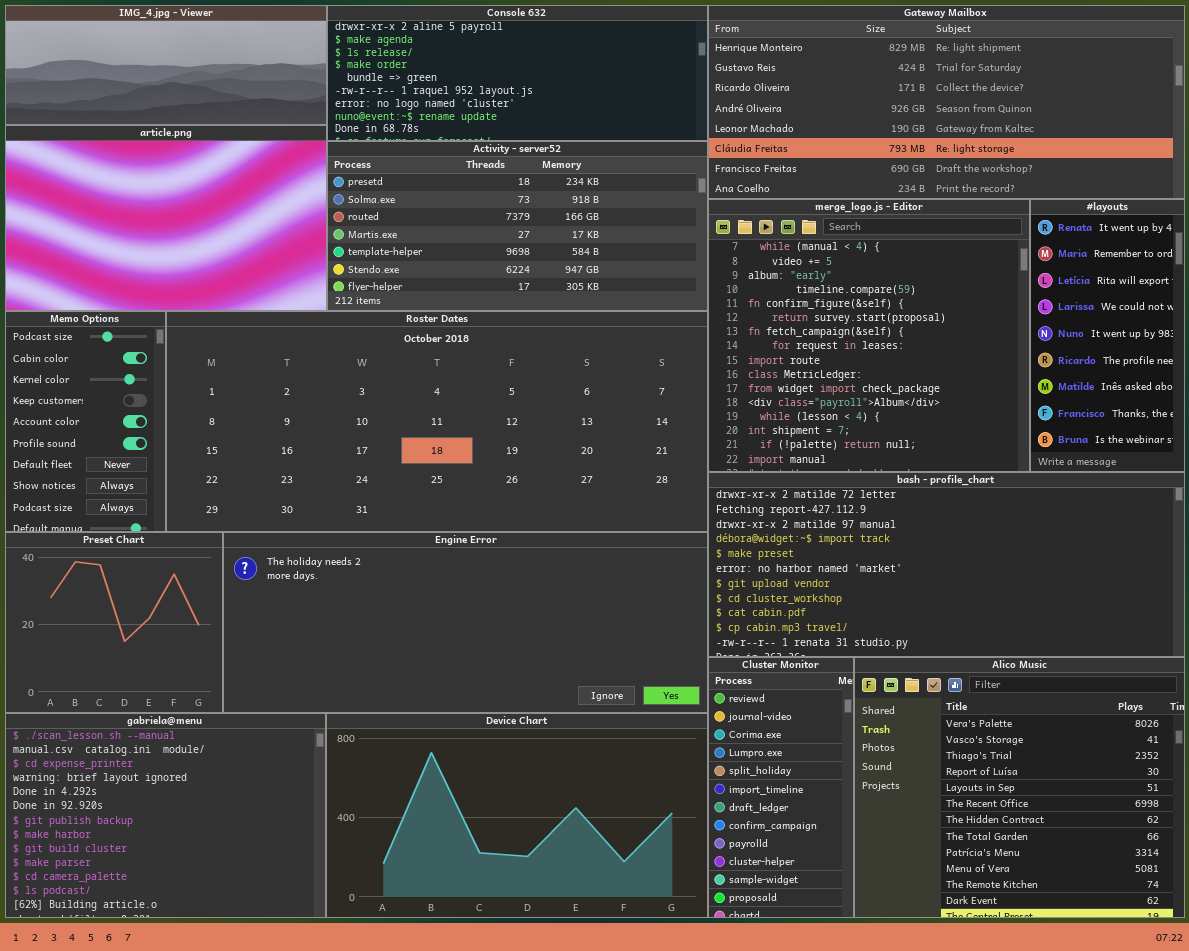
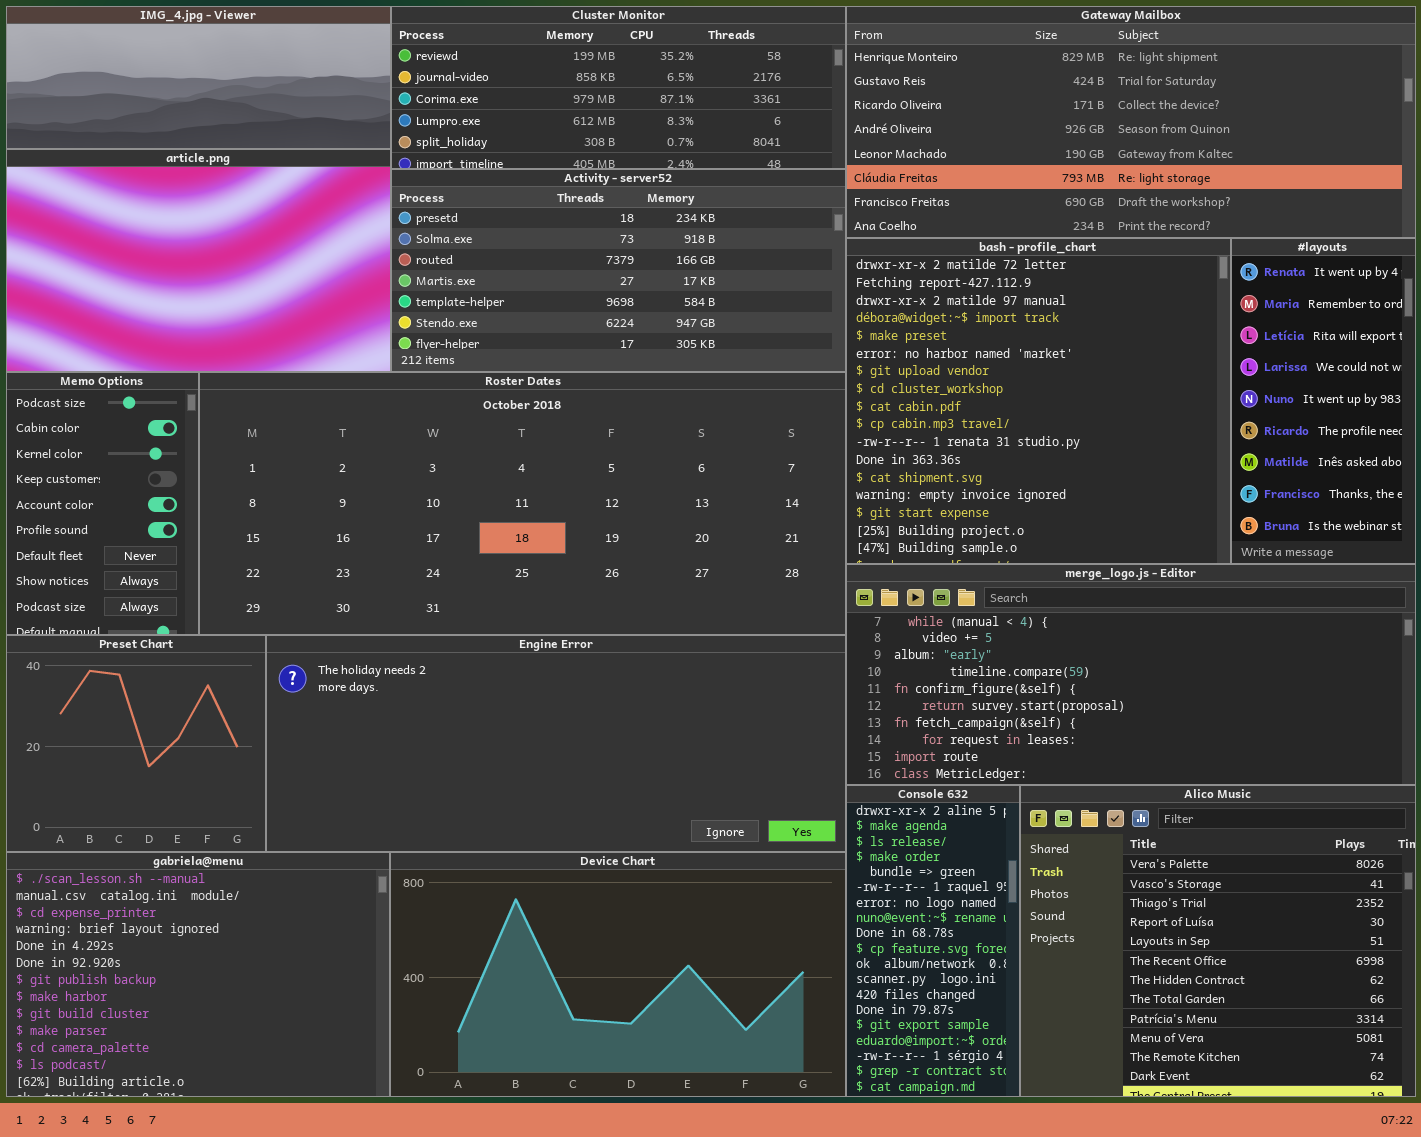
Console 632: [327,5,708,141] -> [846,785,1020,1097], moved, resized
merge_logo.js - Editor: [708,199,1030,472] -> [846,564,1416,785], moved, resized
bash - profile_chart: [708,472,1185,657] -> [846,238,1231,564], moved, resized
Cluster Monitor: [708,657,854,918] -> [391,6,846,169], moved, resized

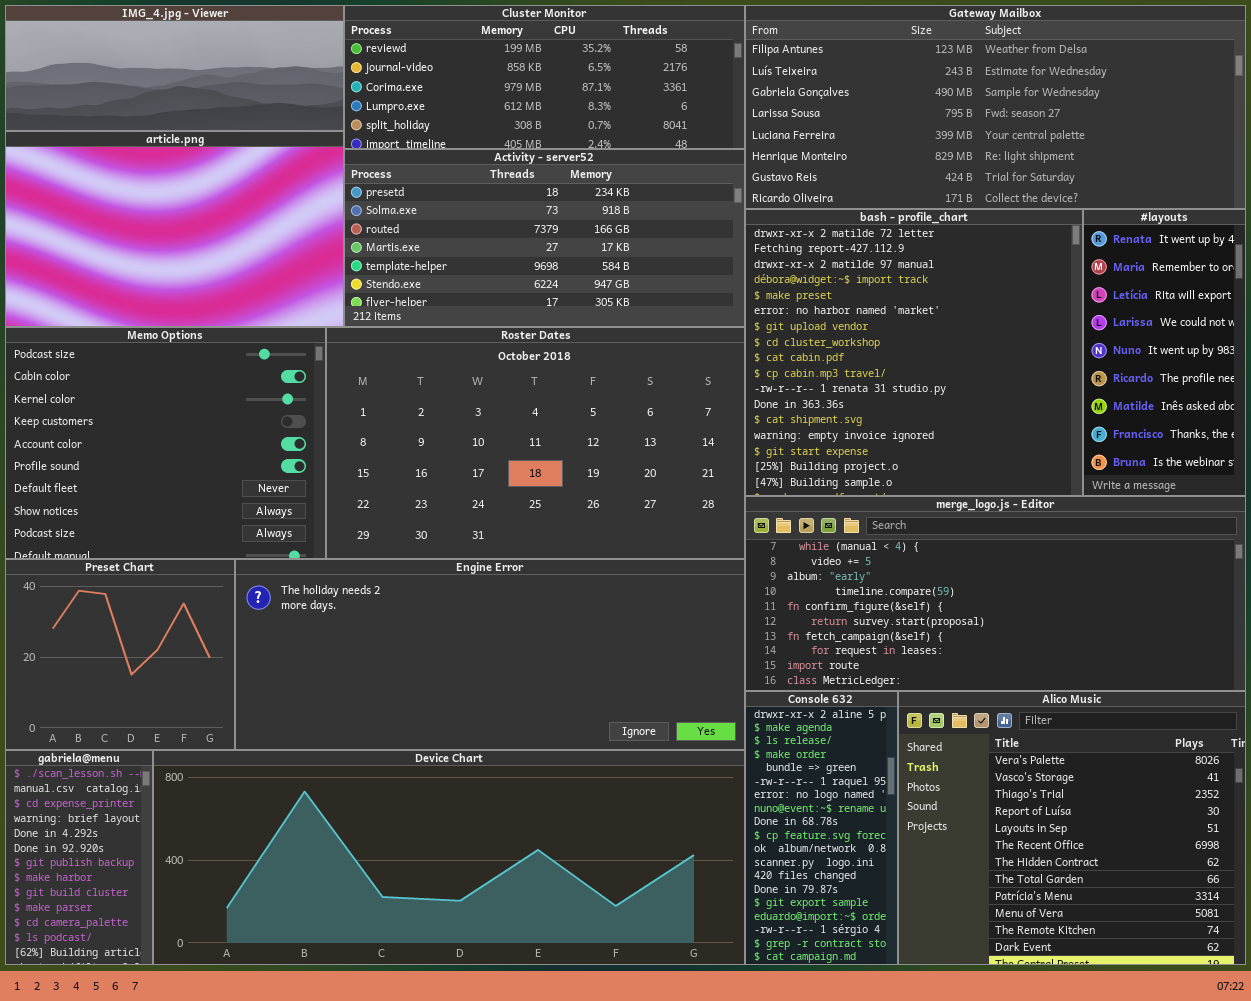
Gateway Mailbox: [846,6,1416,238] -> [745,5,1246,209], scrolled up 5 rows
Memo Options: [6,372,199,635] -> [5,327,326,559], resized
Roster Dates: [199,372,846,635] -> [326,327,745,559], resized
gabriela@menu: [6,852,390,1097] -> [5,750,153,965], resized
Device Chart: [390,852,846,1097] -> [153,750,745,965], resized

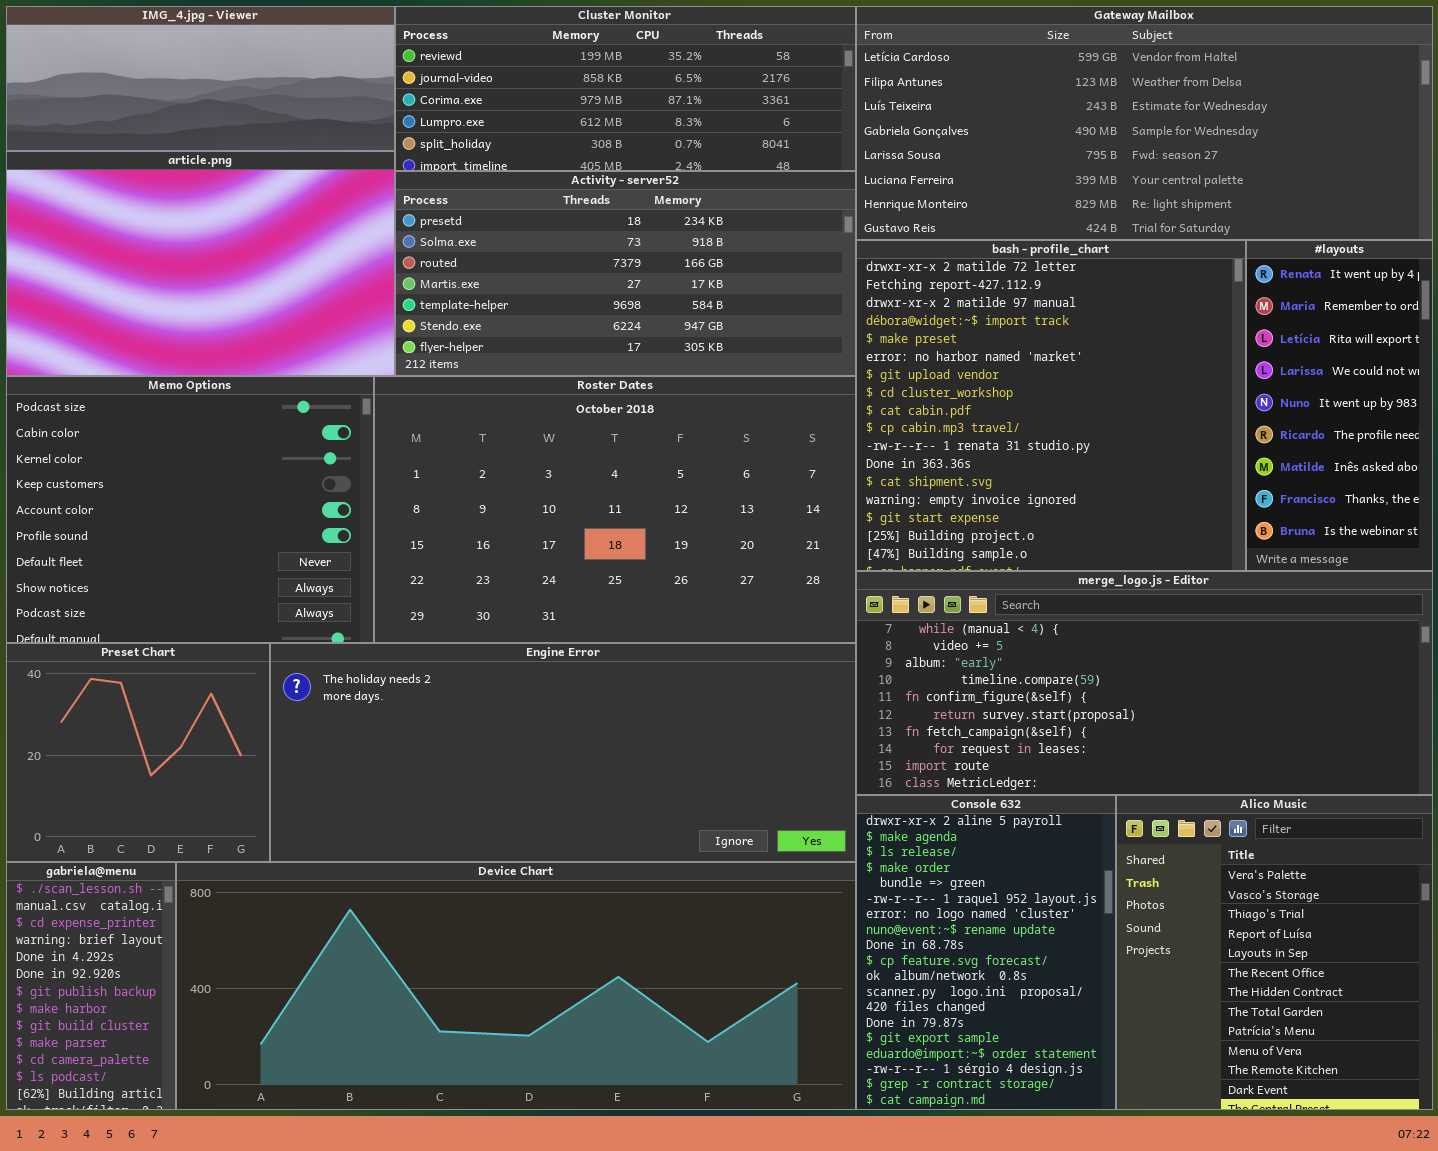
Gateway Mailbox: [745,5,1246,209] -> [856,6,1433,240], scrolled up 1 row
Console 632: [745,691,898,965] -> [856,795,1116,1110], resized
Alico Music: [898,691,1246,965] -> [1116,795,1433,1110], resized

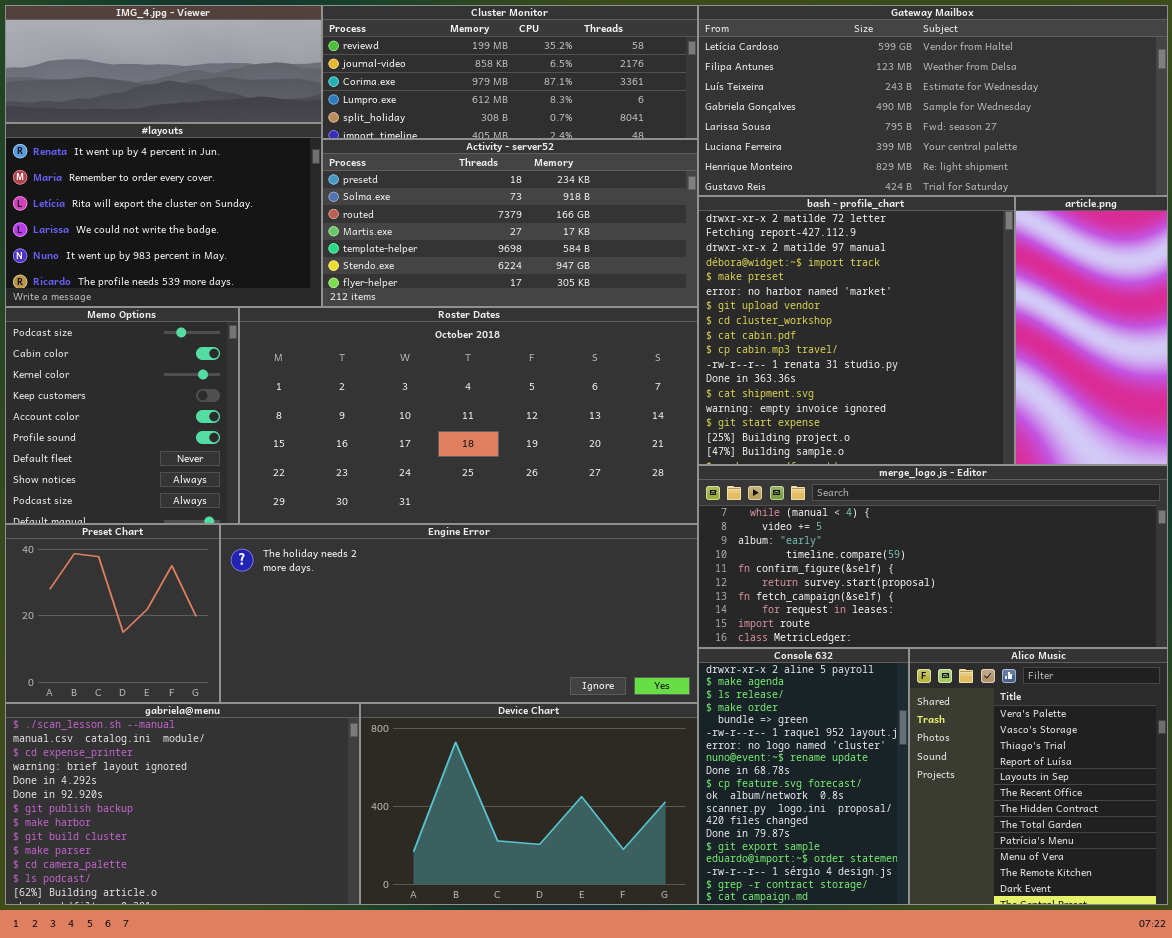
article.png: [6,151,395,376] -> [1015,196,1168,465], moved, resized
#layouts: [1246,240,1433,571] -> [5,123,322,307], moved, resized
Memo Options: [6,376,374,643] -> [5,307,239,524], resized
Roster Dates: [374,376,856,643] -> [239,307,698,524], resized
gabriela@menu: [6,862,176,1110] -> [5,703,360,905], resized
Device Chart: [176,862,856,1110] -> [360,703,698,905], resized

